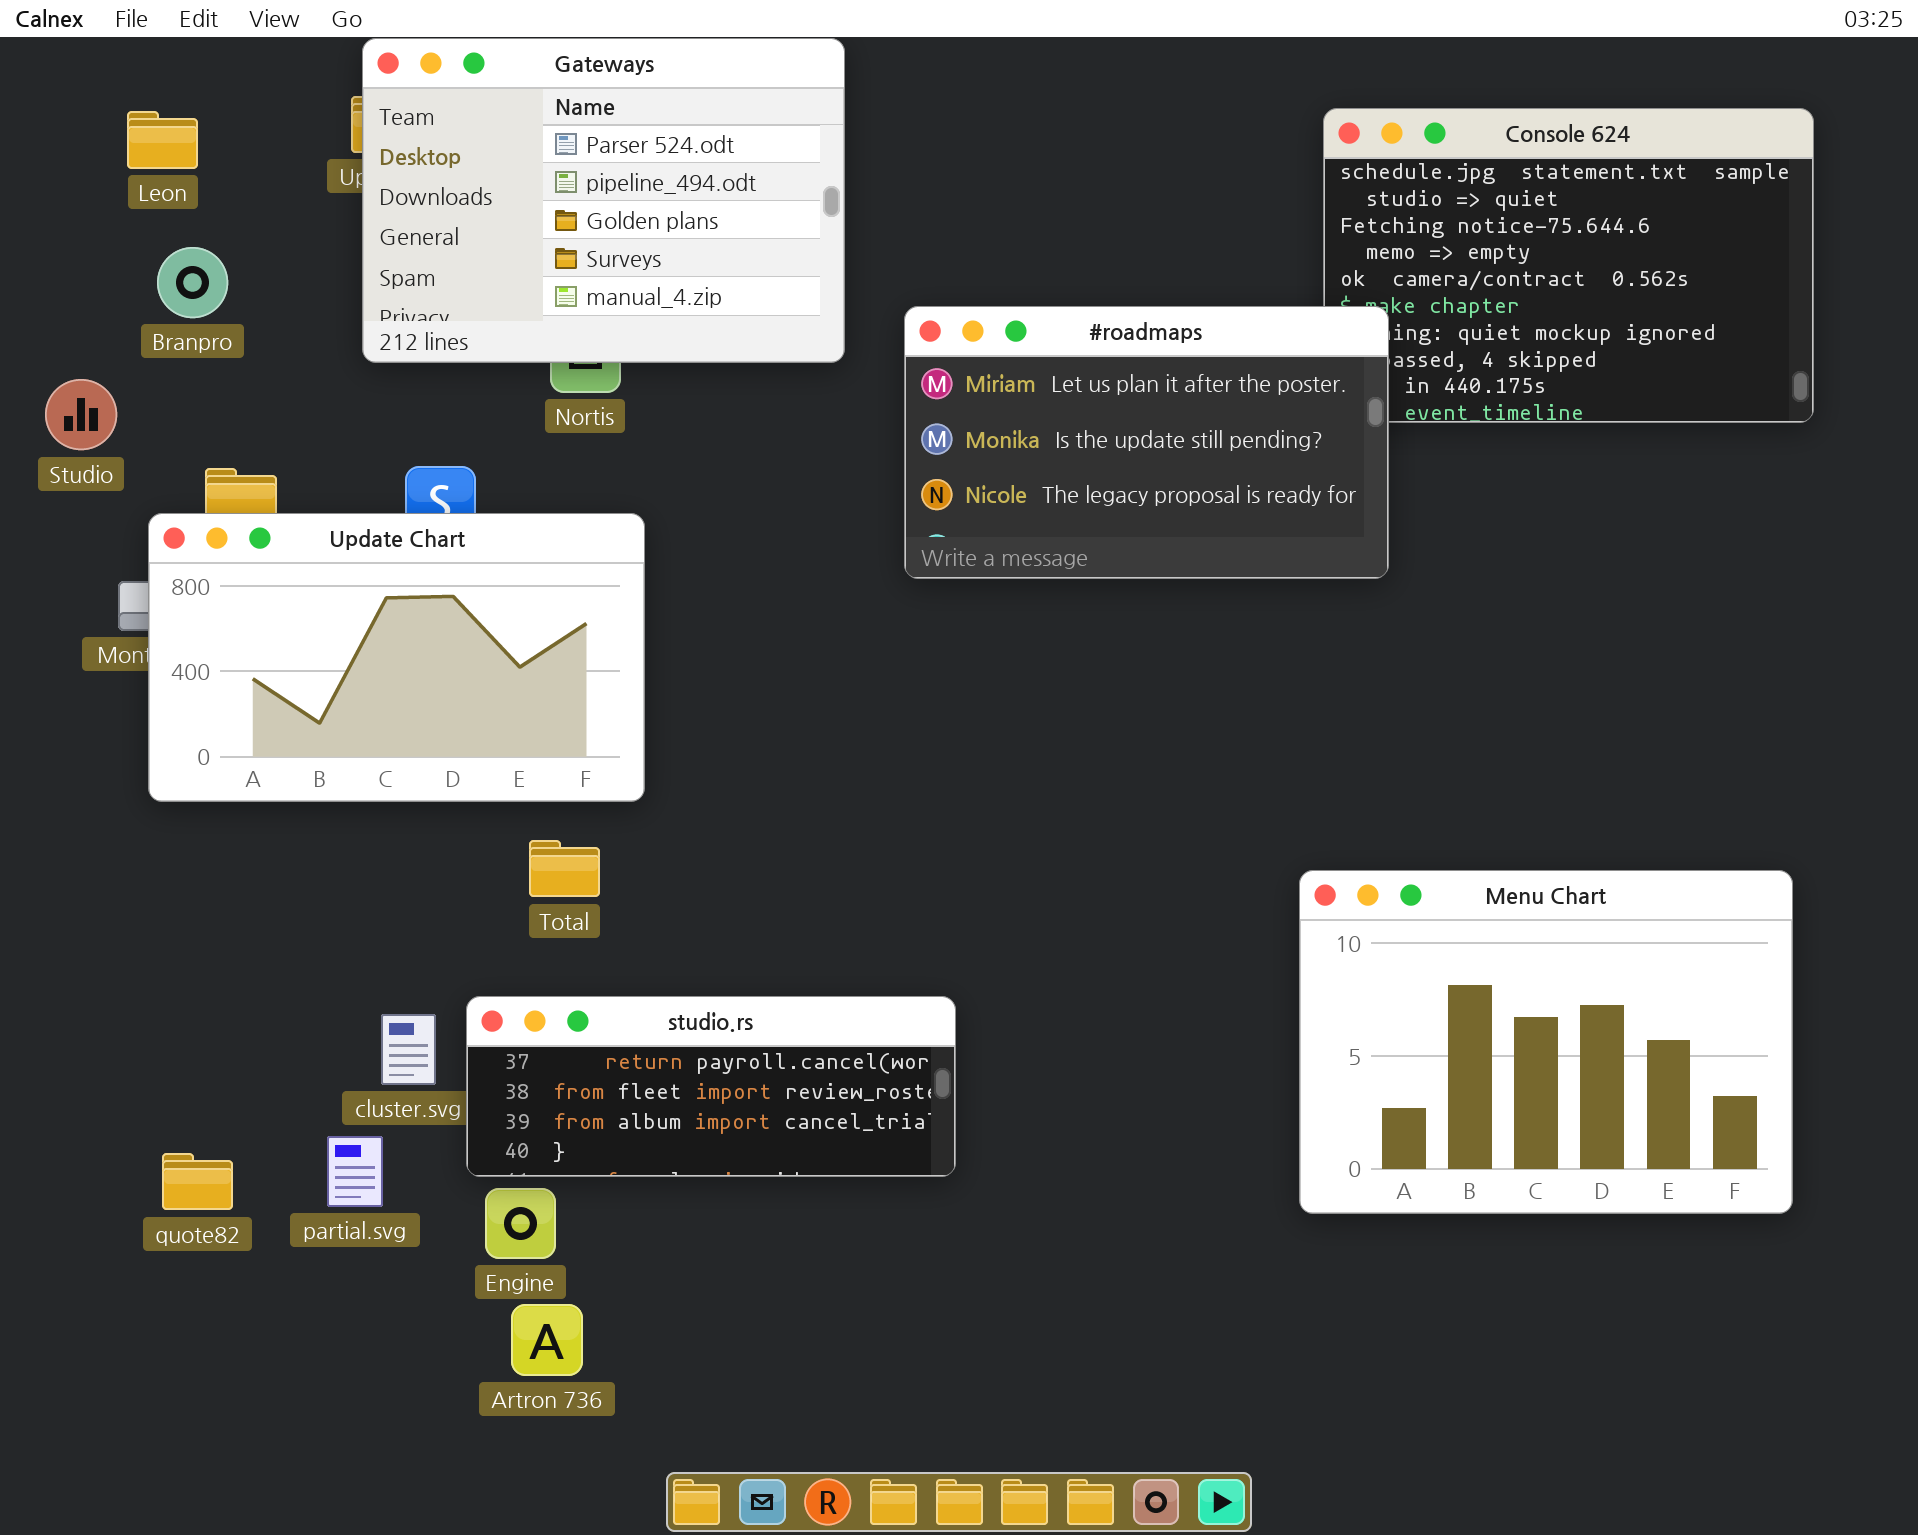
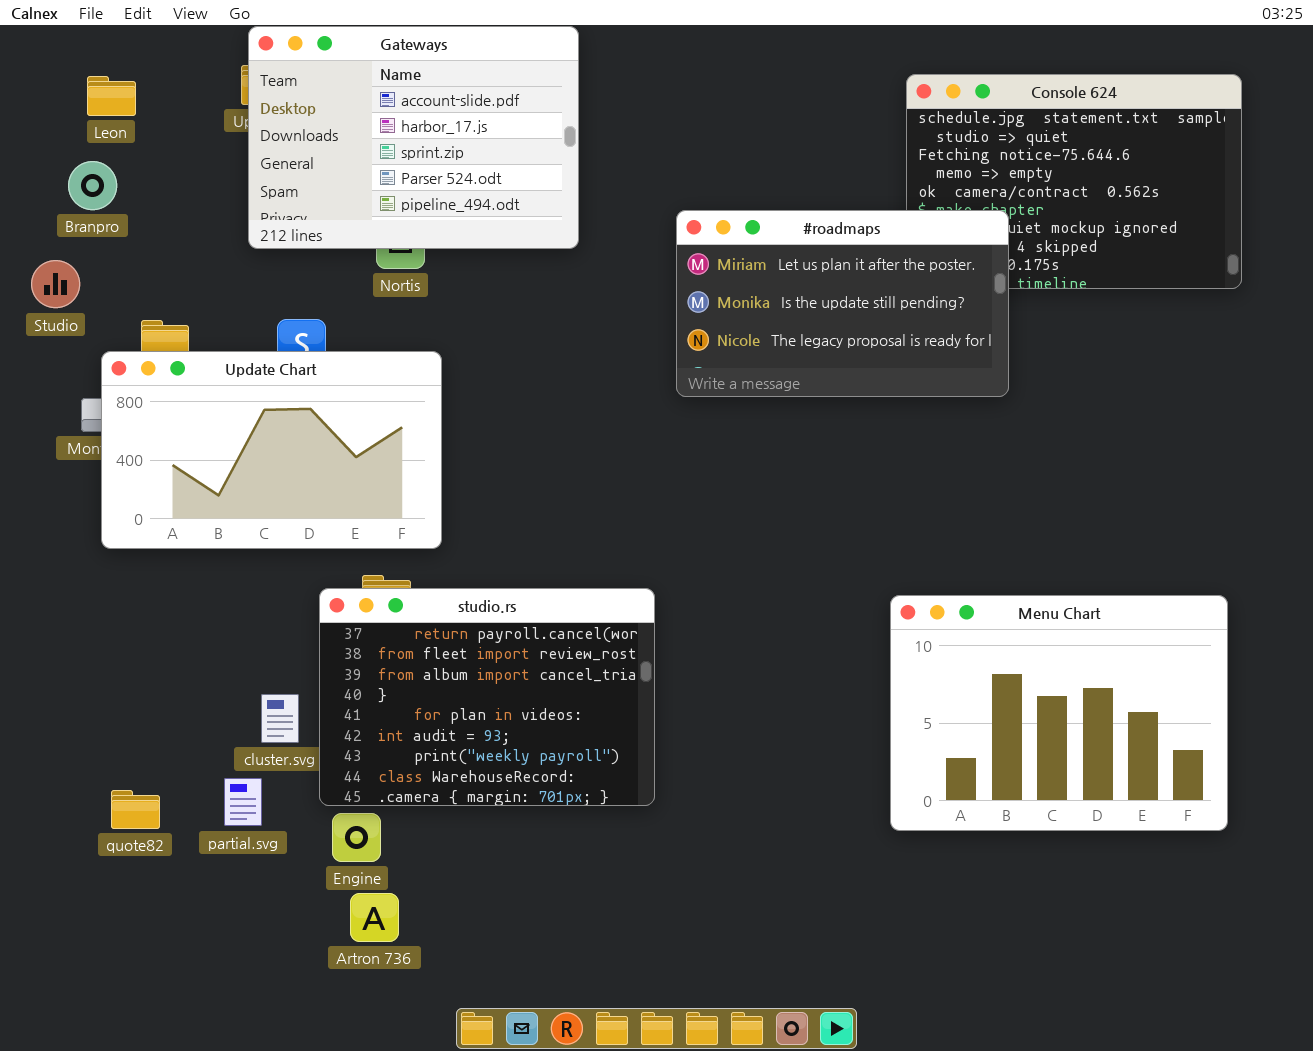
Gateways: [362,38,845,363] -> [248,26,579,249], scrolled up 3 rows
Branpro: [157,247,228,318] -> [68,161,117,210], moved
#roadmaps: [904,306,1389,579] -> [676,210,1009,397], moved
studio.rs: [466,996,956,1177] -> [319,588,655,806], resized

